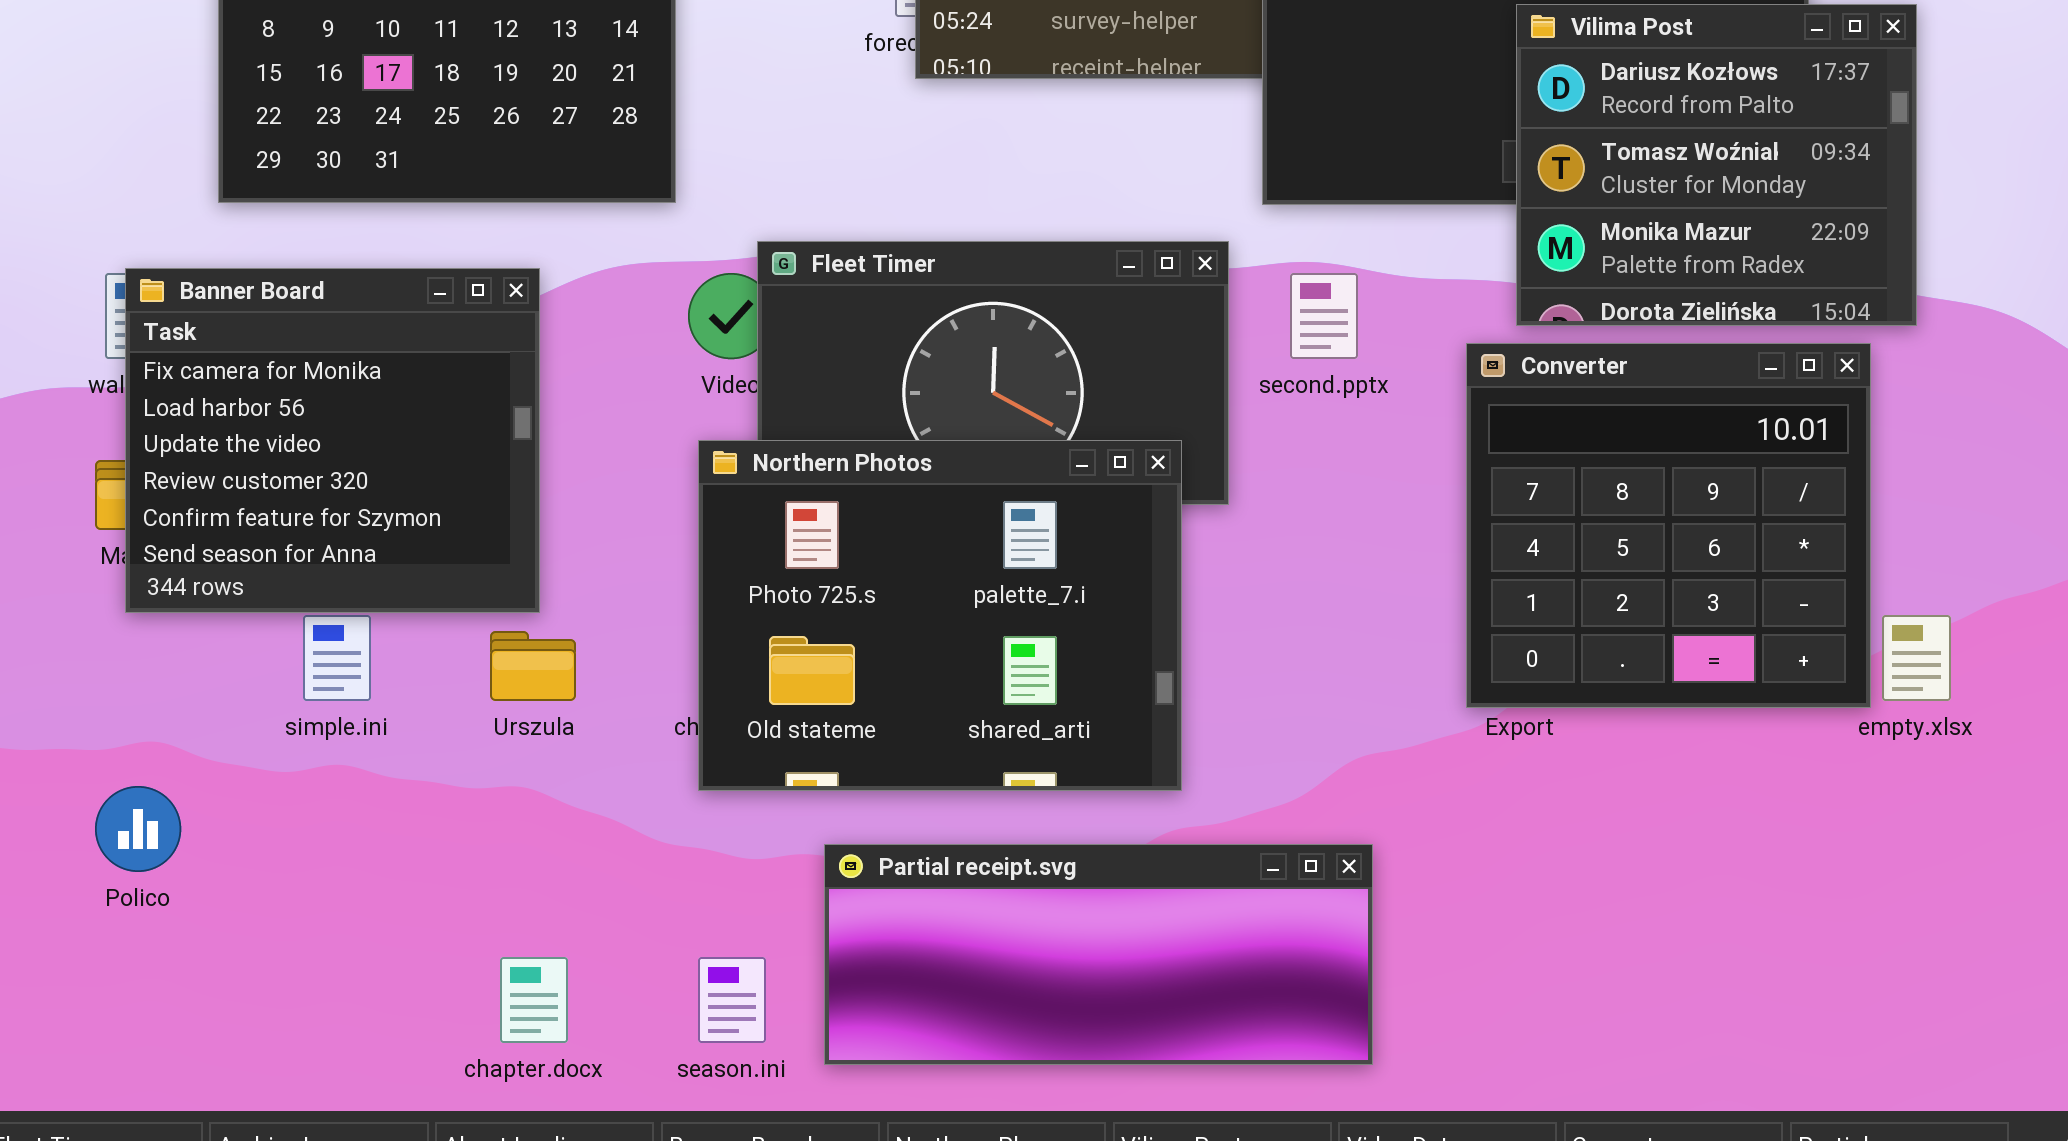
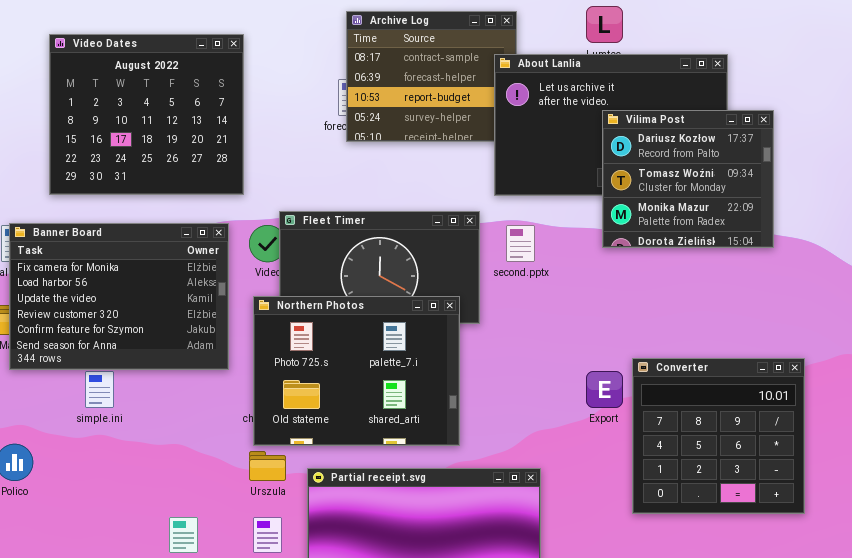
Banner Board: [125,268,540,613] -> [9,223,229,370], resized
Converter: [1466,343,1871,708] -> [632,358,805,514], moved
Urszula: [490,631,576,701] -> [249,451,286,481], moved

